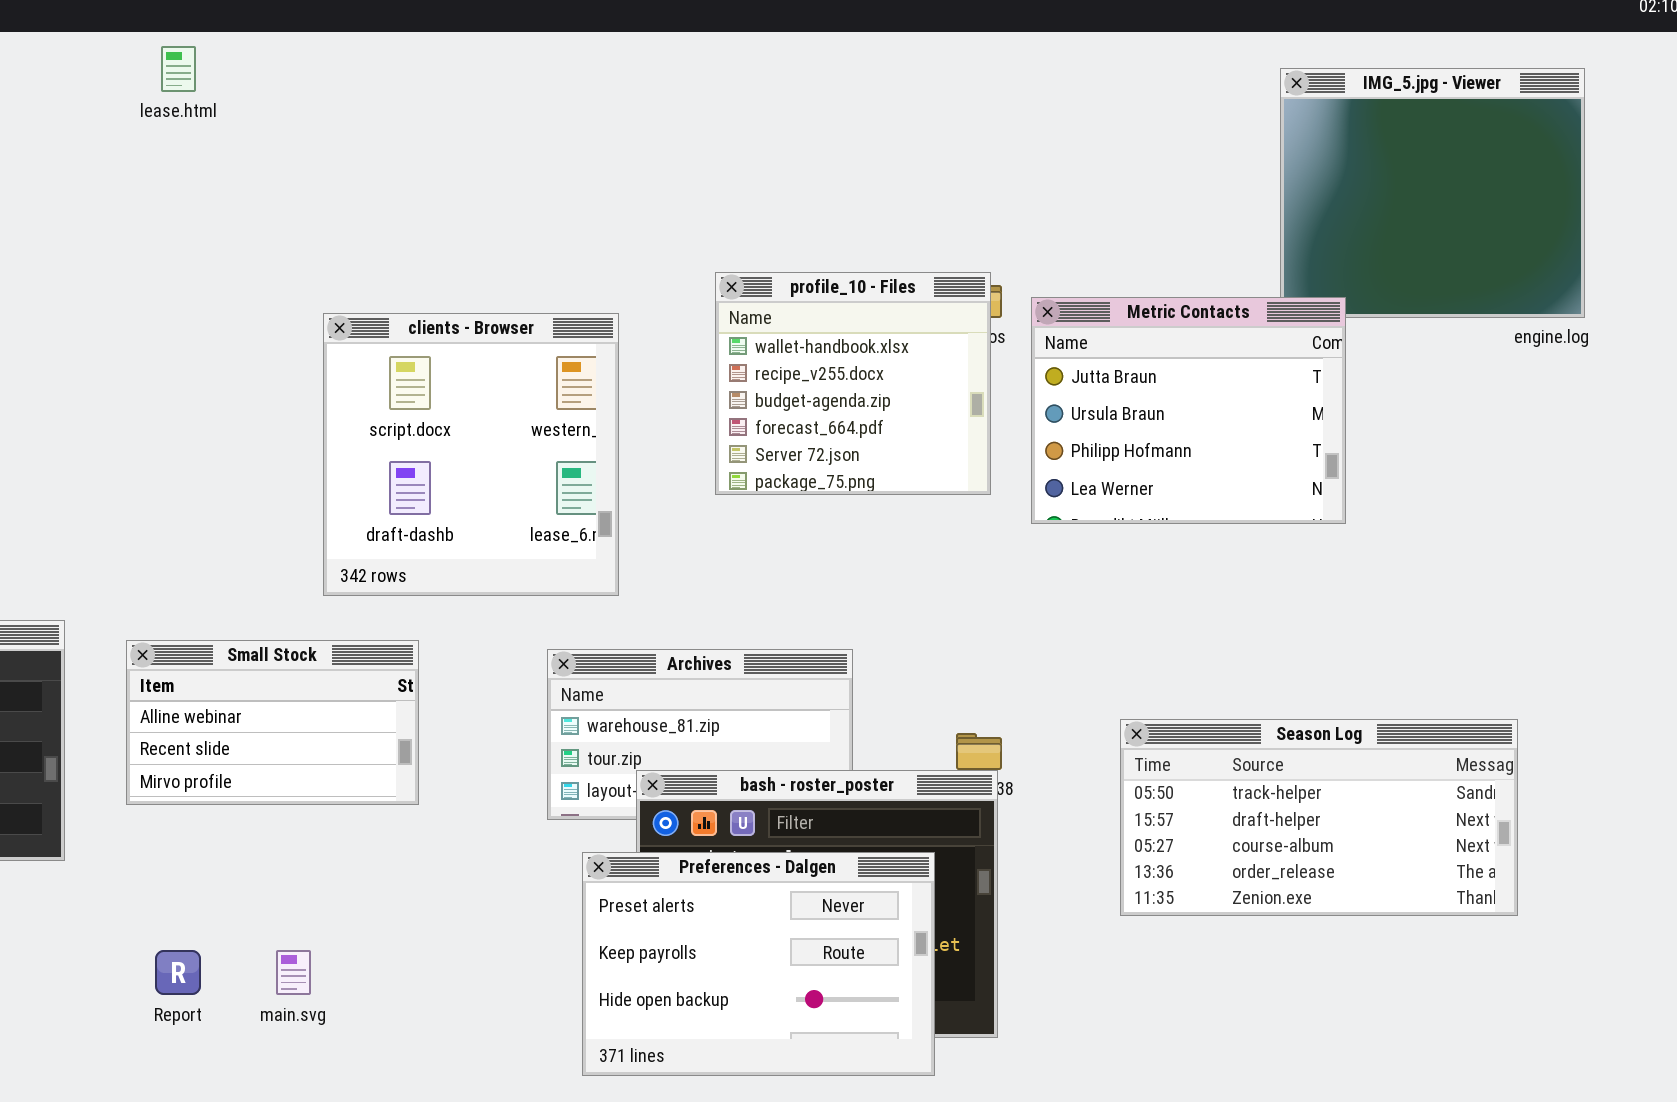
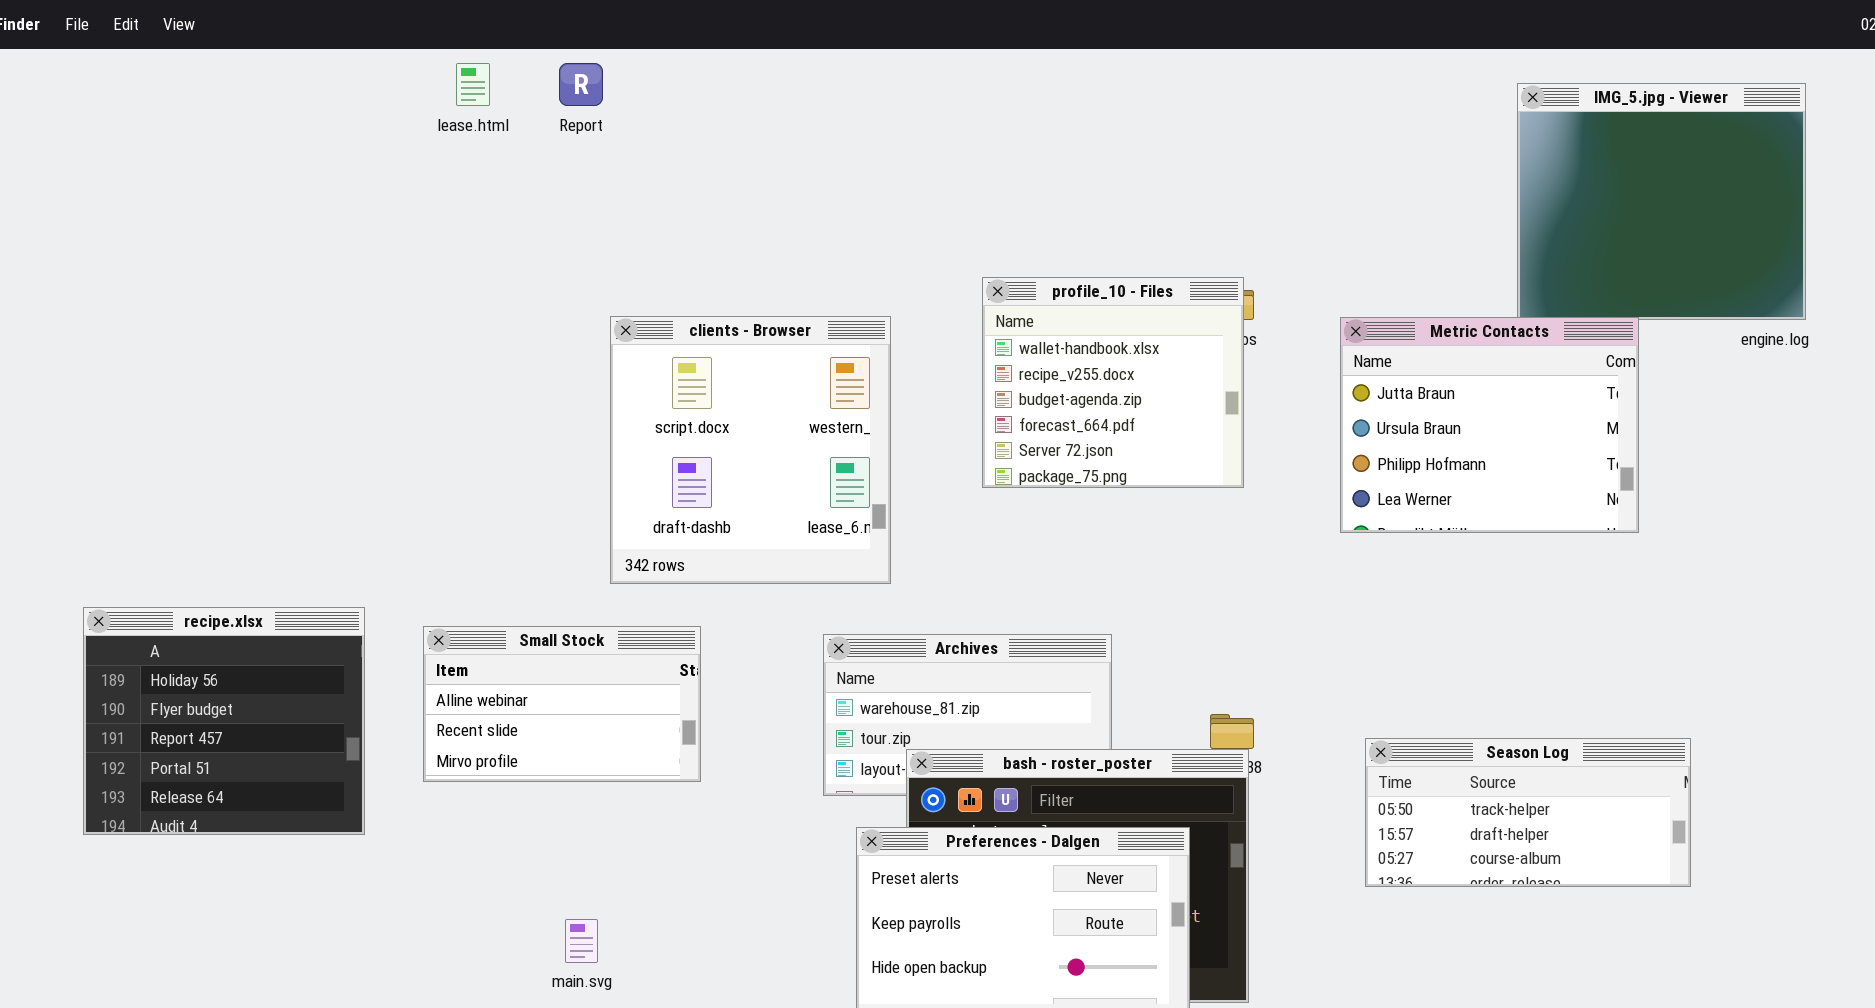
Metric Contacts: [1031,297,1346,524] -> [1340,317,1639,533], moved
Season Log: [1120,719,1518,916] -> [1365,738,1691,887], resized
Report: [155,950,201,995] -> [559,63,603,106], moved

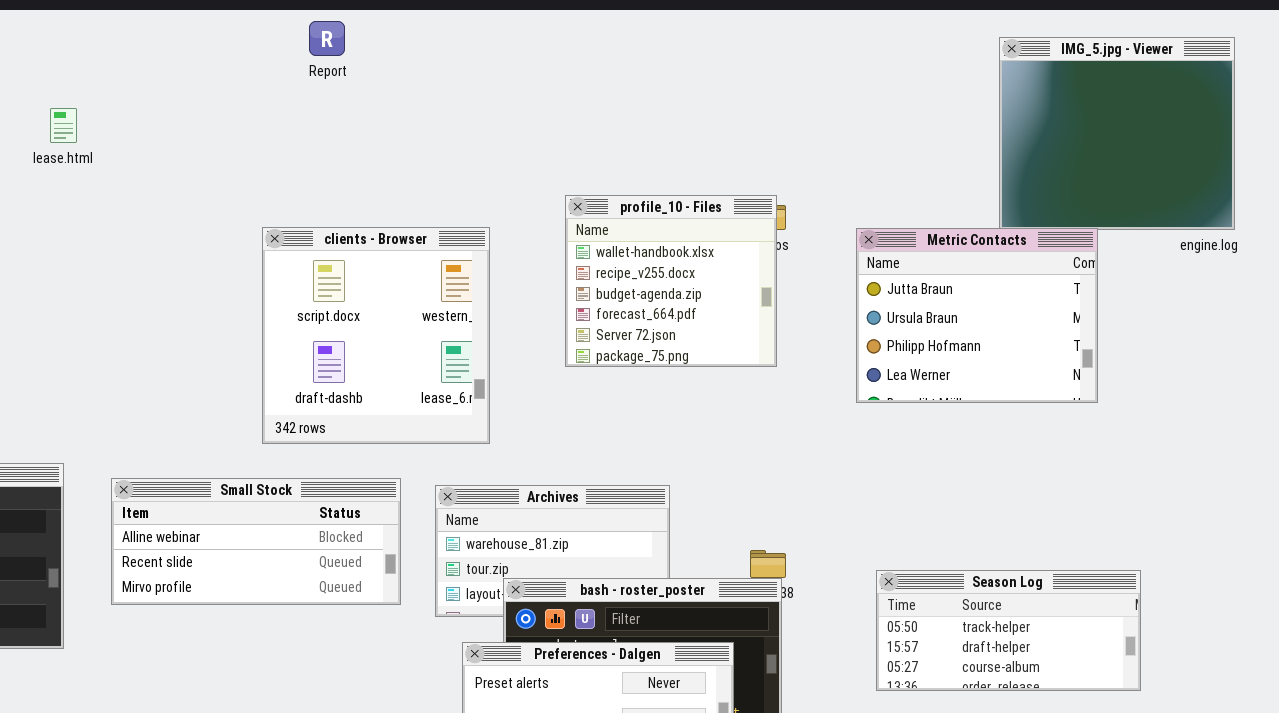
lease.html: [456,63,490,106] -> [50,108,77,143], moved
Report: [559,63,603,106] -> [309,21,345,56], moved
Small Stock: [423,626,701,782] -> [111,478,401,605], resized

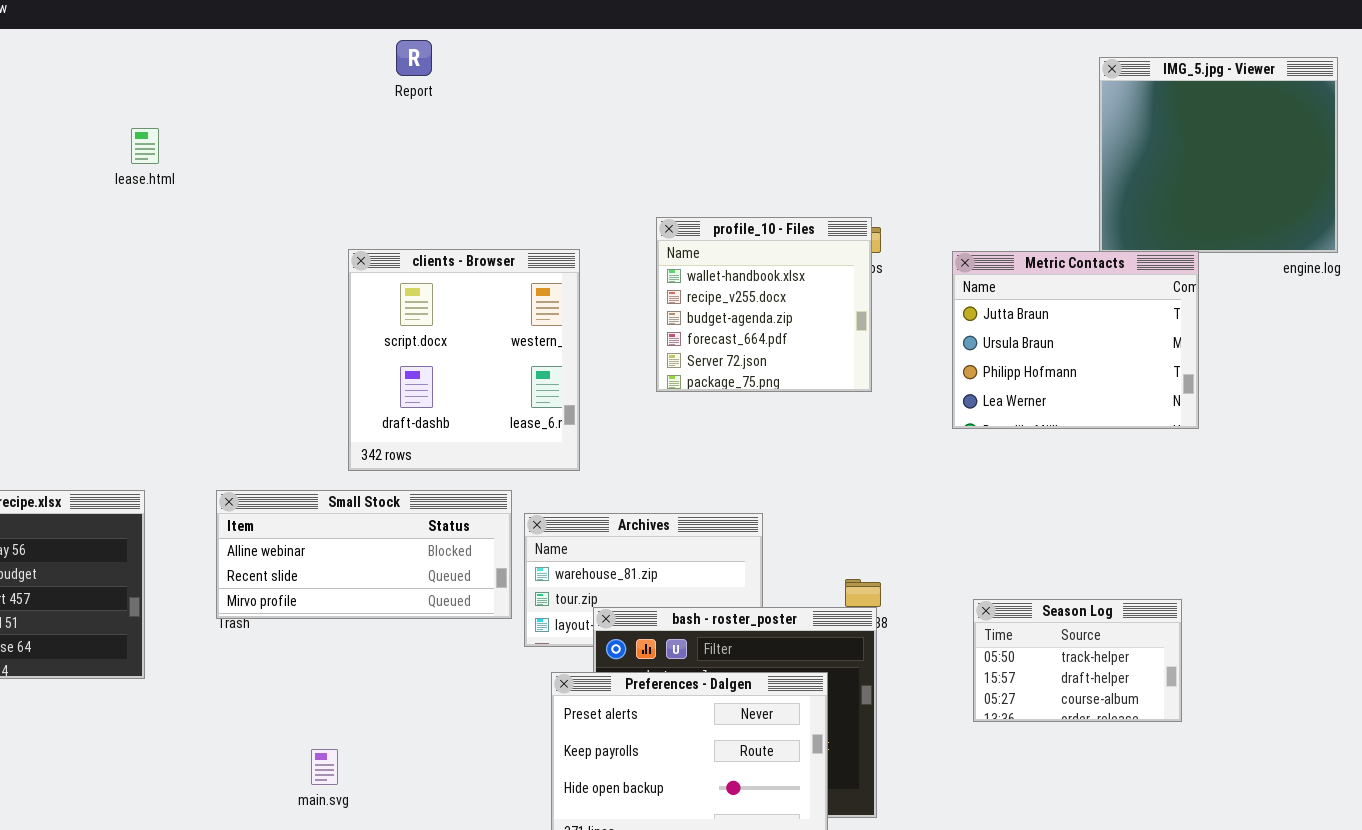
Small Stock: [111,478,401,605] -> [216,490,512,619], moved
Season Log: [876,570,1141,691] -> [973,599,1182,722], resized

